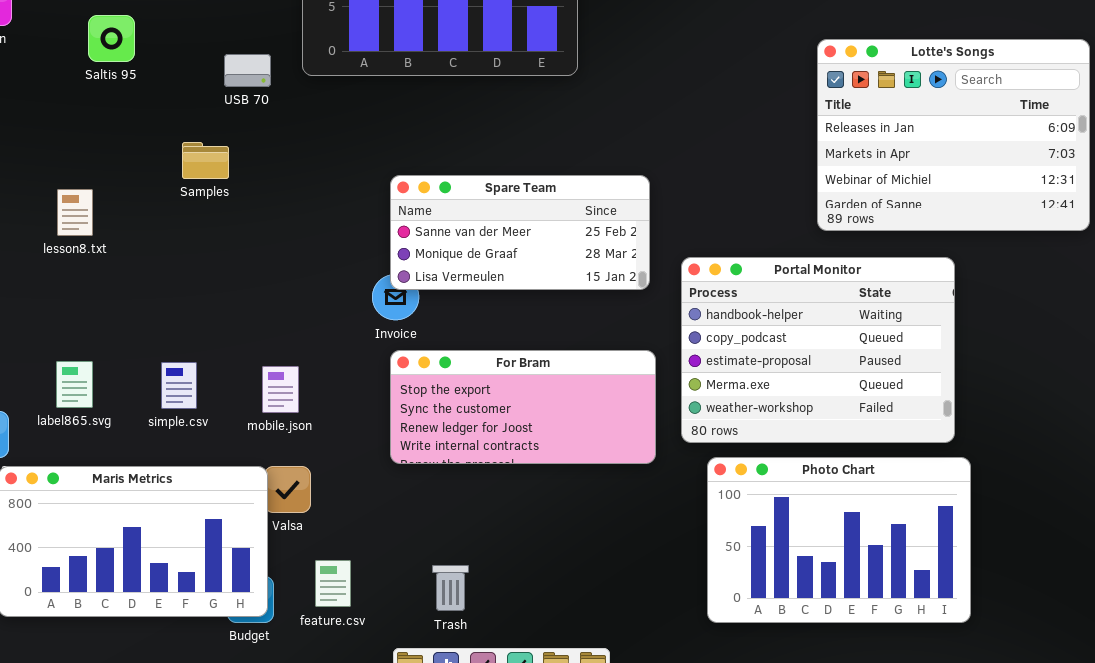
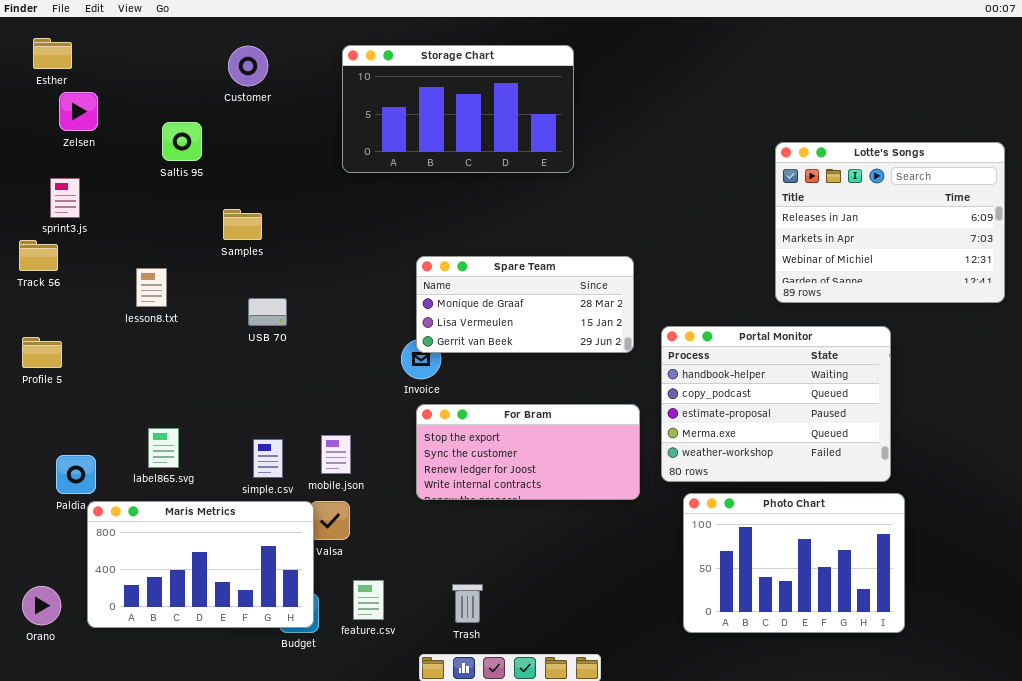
USB 70: [224,54,271,87] -> [248,298,287,326], moved
Samples: [182,142,229,179] -> [223,209,262,240], moved
Spare Team: [390,175,650,290] -> [416,256,634,353], scrolled down 1 row
label865.svg: [56,361,93,408] -> [148,428,179,468], moved
simple.csv: [161,362,197,409] -> [253,439,283,478], moved
mobile.json: [262,366,299,413] -> [321,435,351,474], moved

